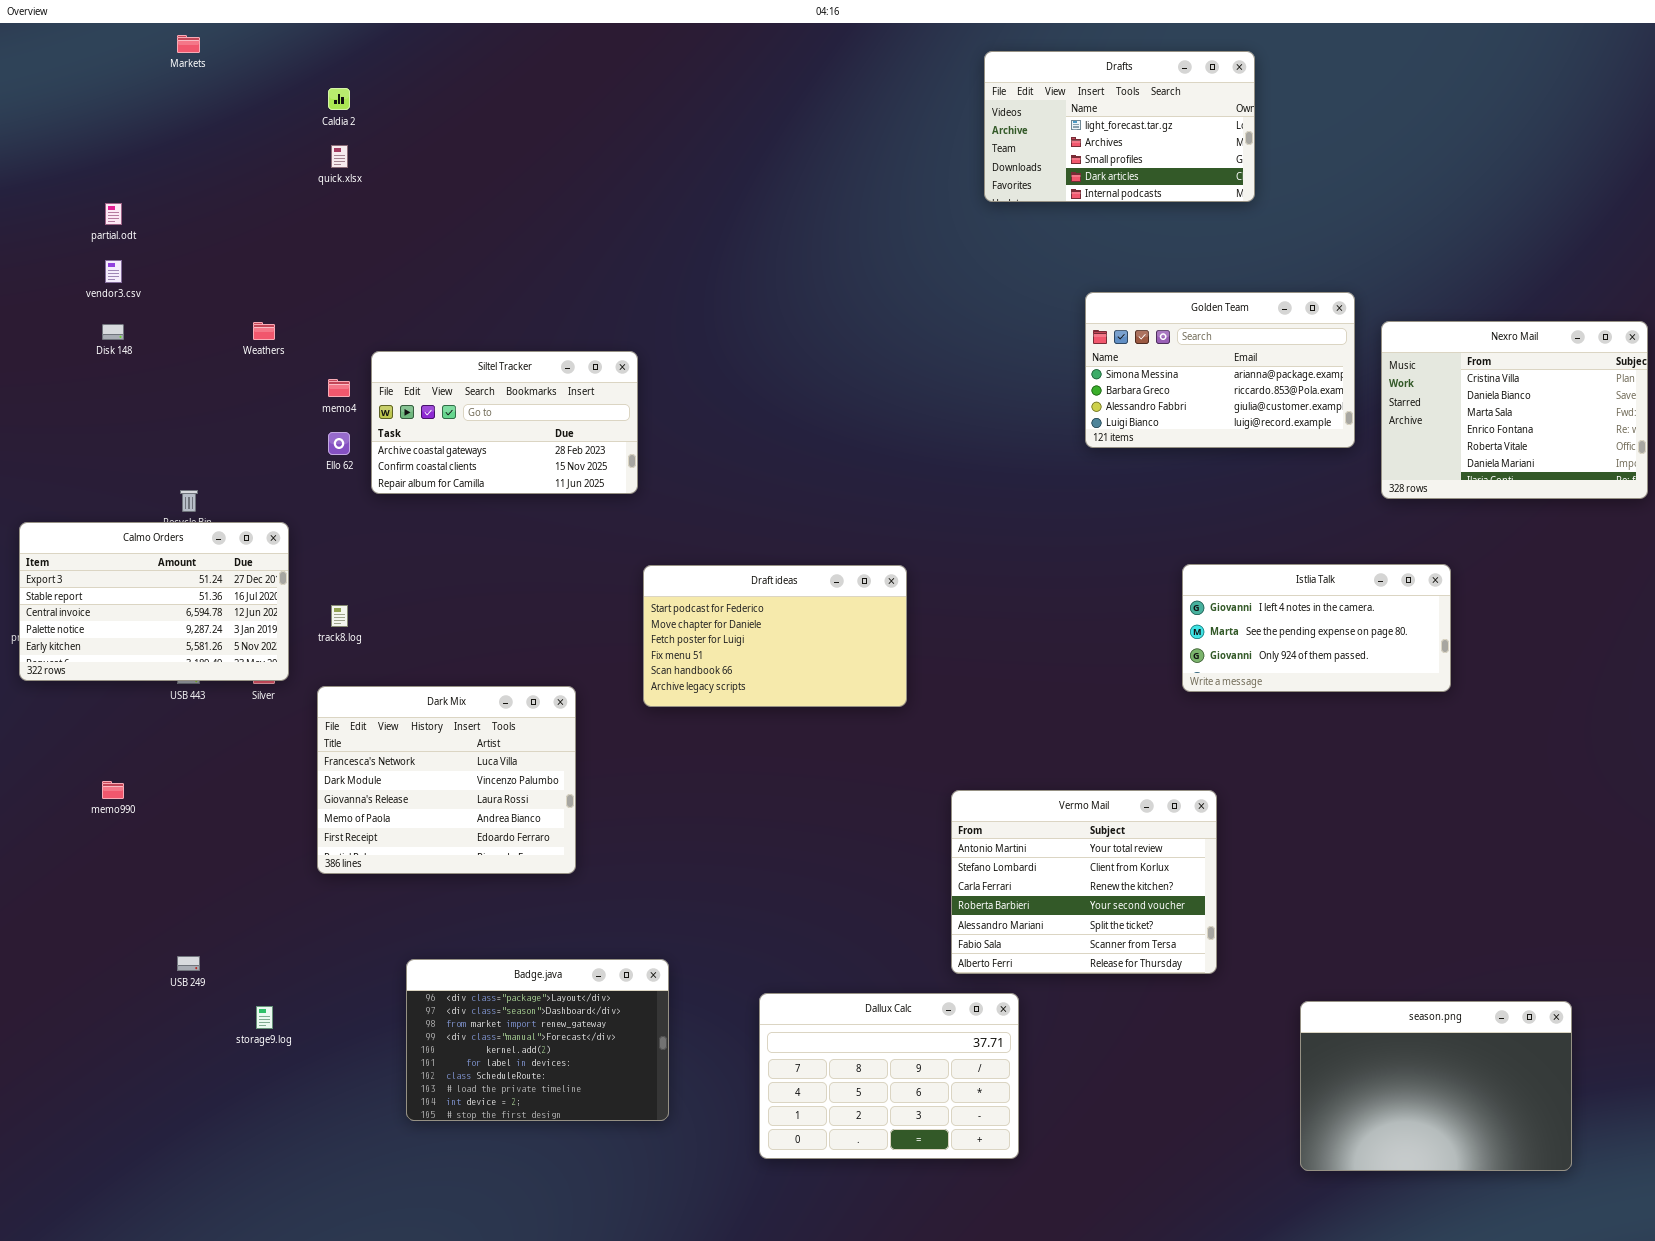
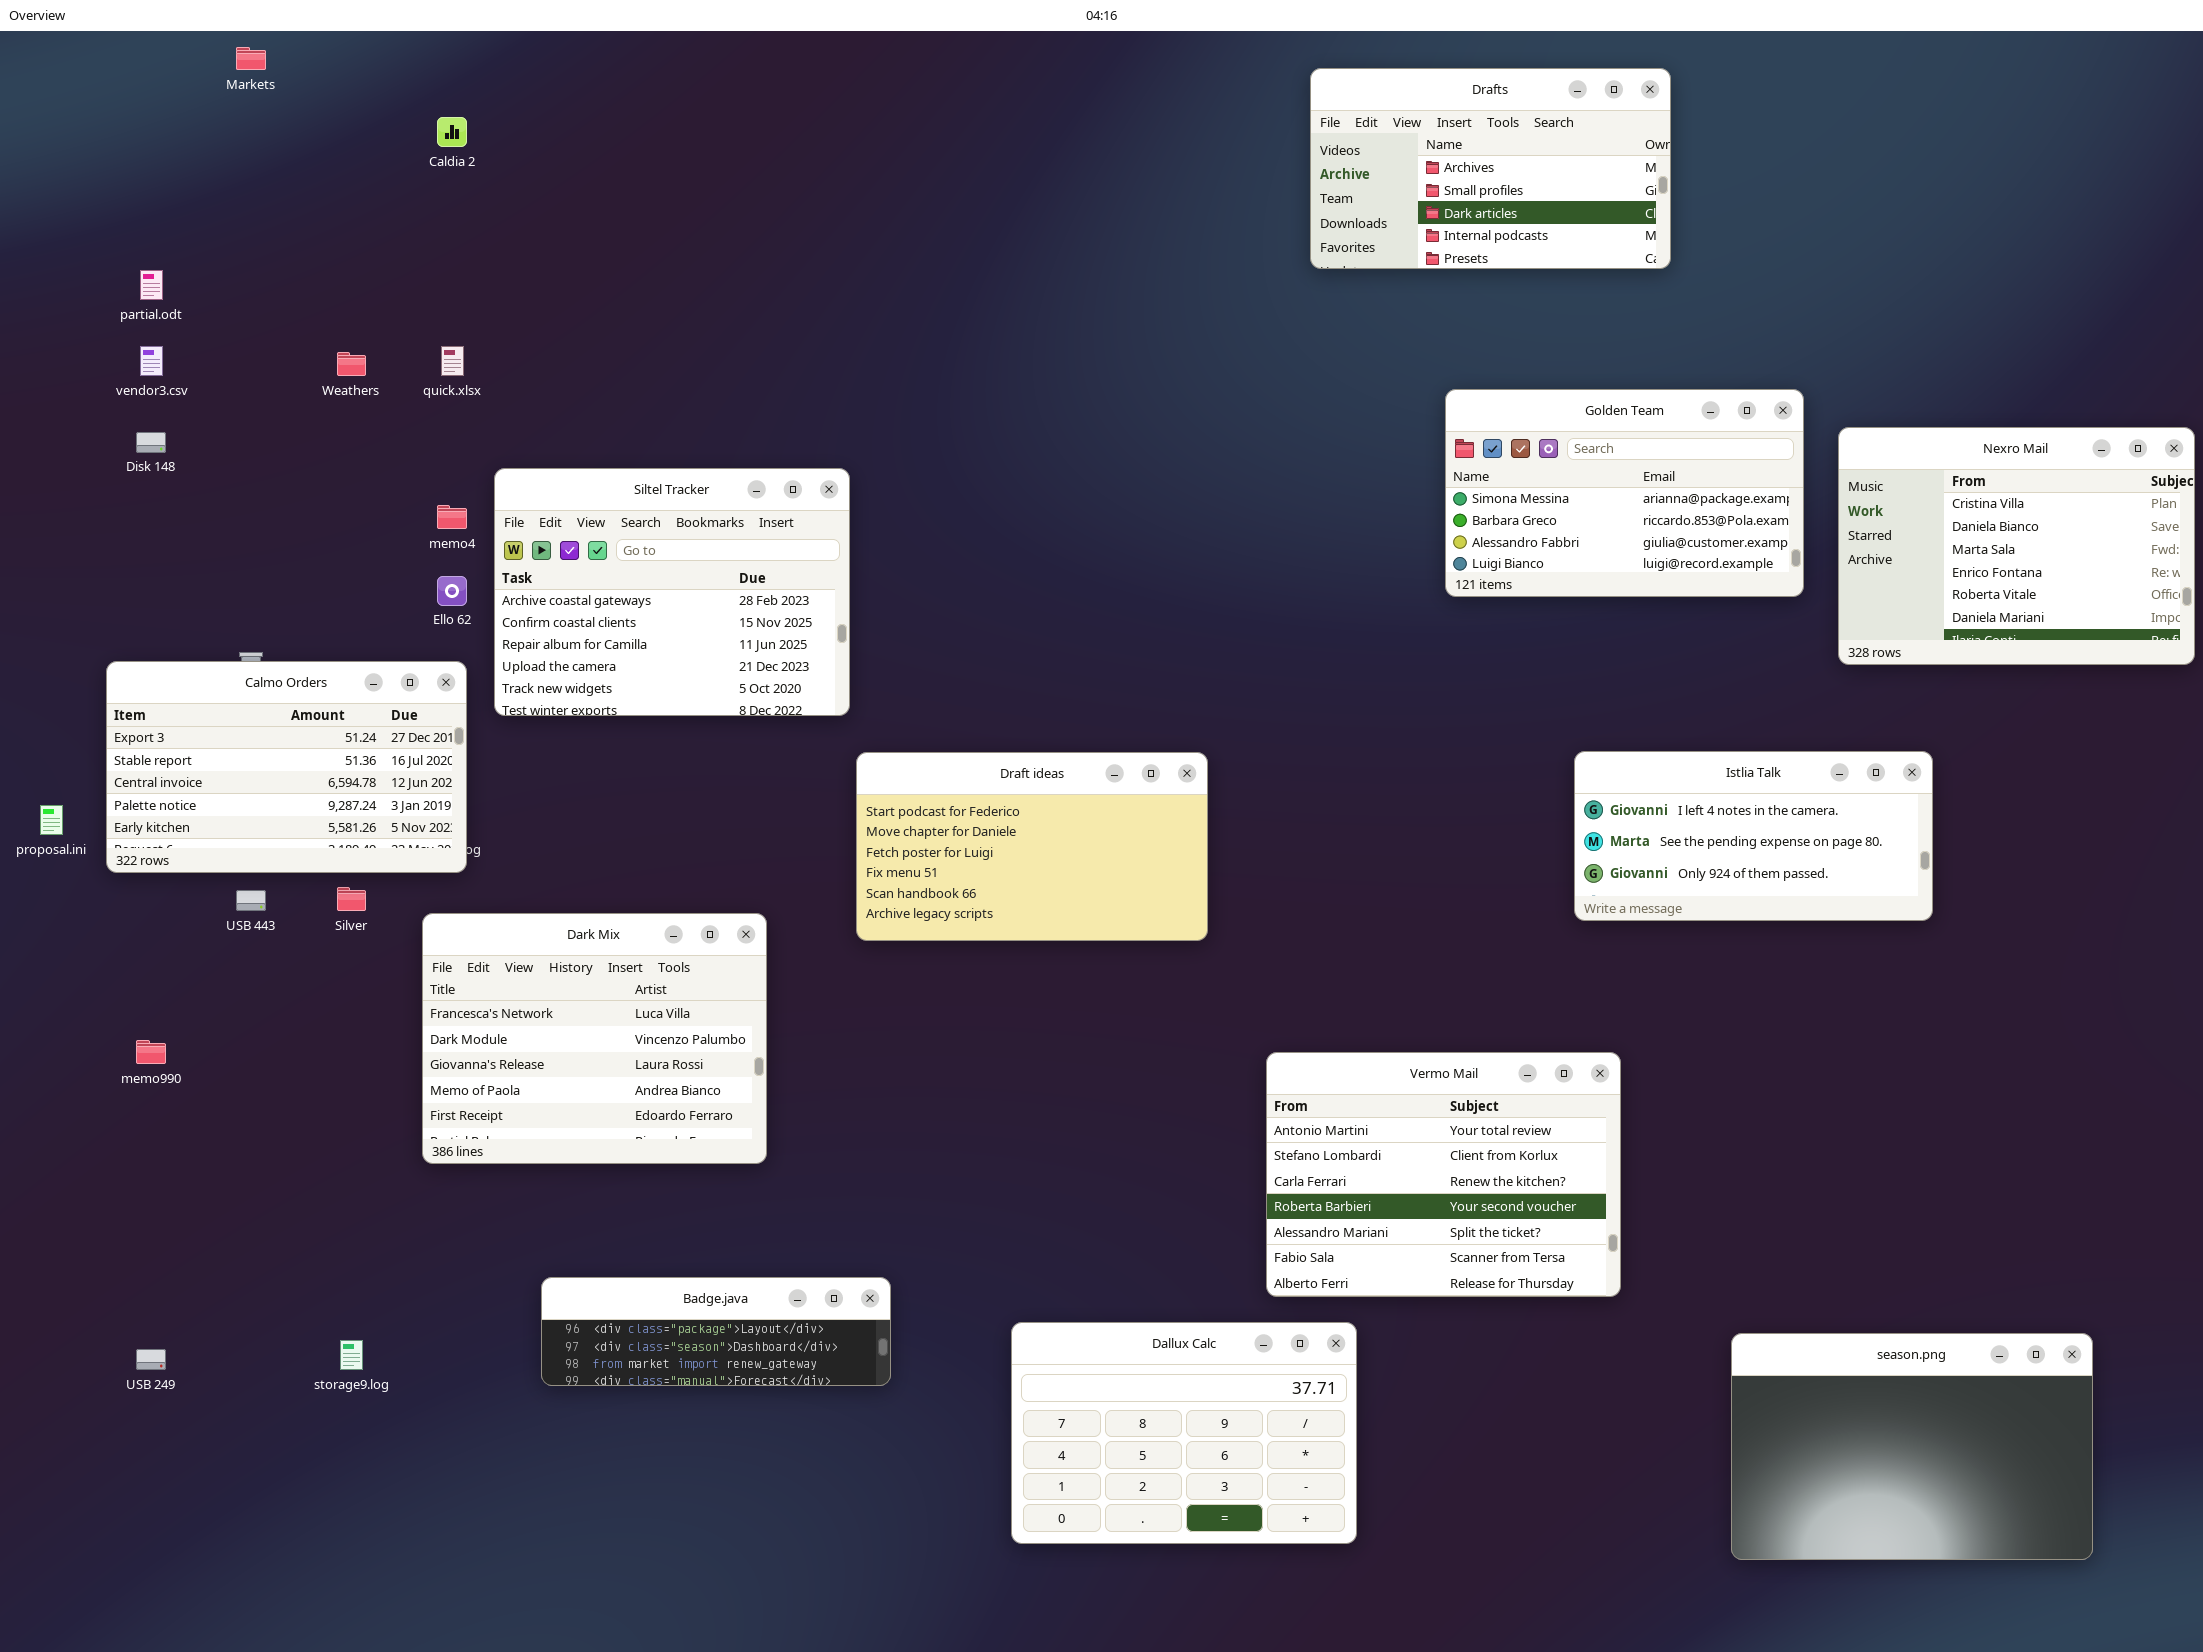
Drafts: [984,51,1255,202] -> [1310,68,1671,269], scrolled down 1 row
quick.xlsx: [331,145,348,168] -> [441,346,464,376], moved
Weathers: [253,322,275,340] -> [337,352,366,376], moved
Siltel Tracker: [371,351,638,494] -> [494,468,850,716], resized
Calmo Orders: [19,522,289,681] -> [106,661,467,873], moved
USB 249: [177,956,200,971] -> [136,1349,166,1370], moved
Badge.java: [406,959,669,1121] -> [541,1277,891,1386], resized

